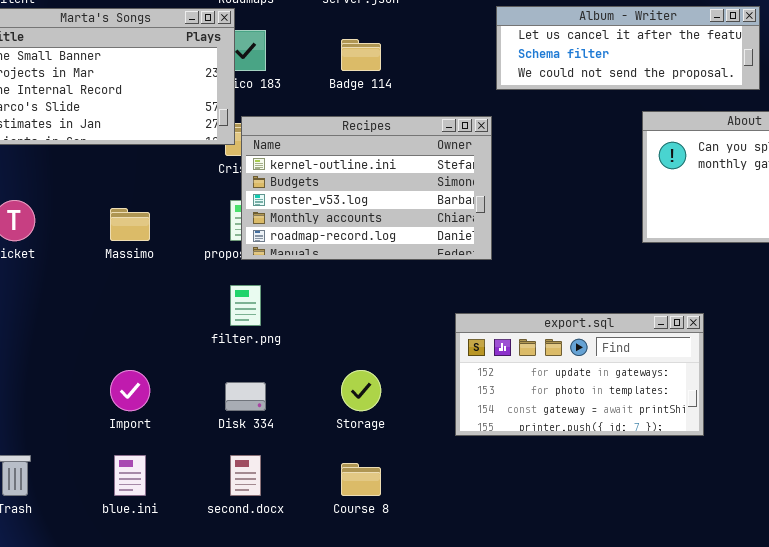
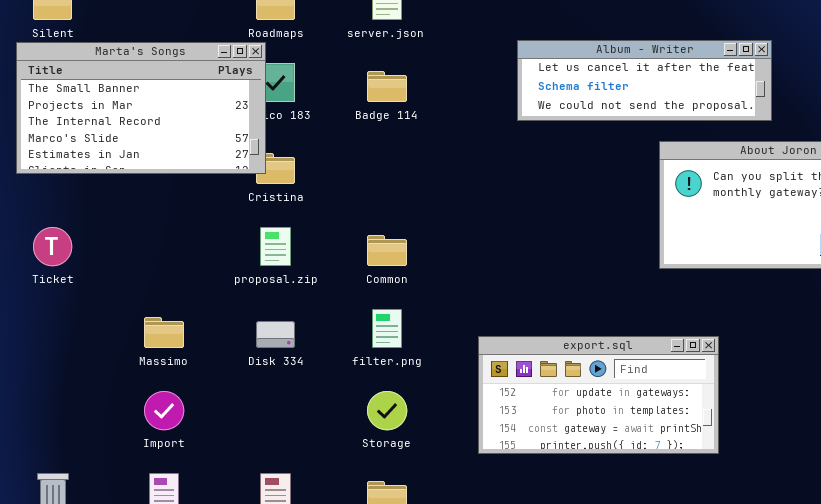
Recipes: [241,116,492,260] -> none, closed
Massimo: [110,208,150,241] -> [144,317,184,348], moved
filter.png: [230,285,261,326] -> [372,309,402,348], moved
Disk 334: [225,382,266,411] -> [256,321,295,348], moved

